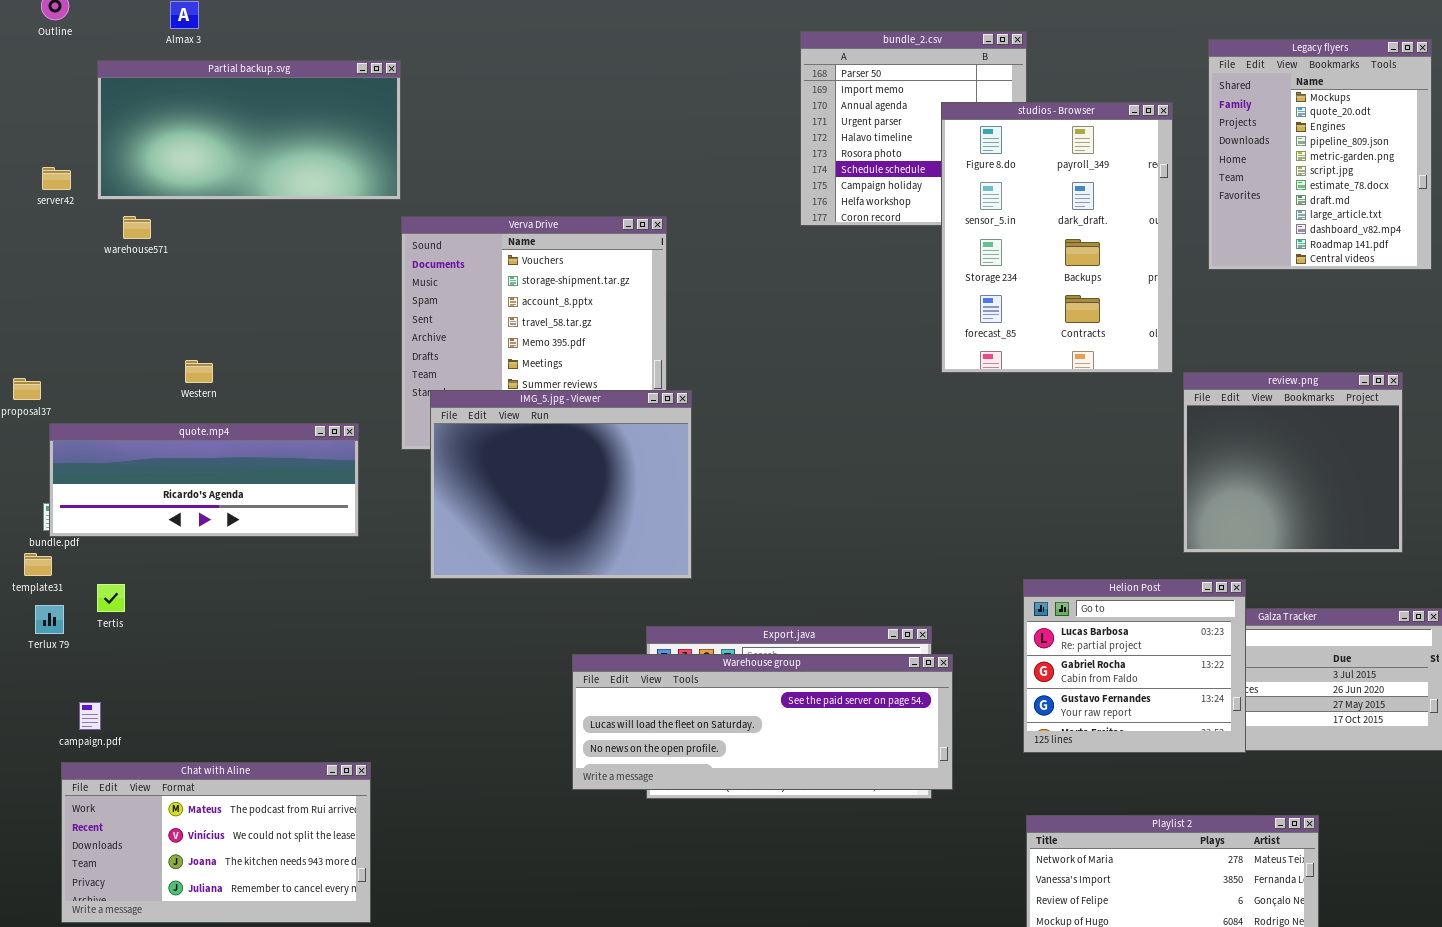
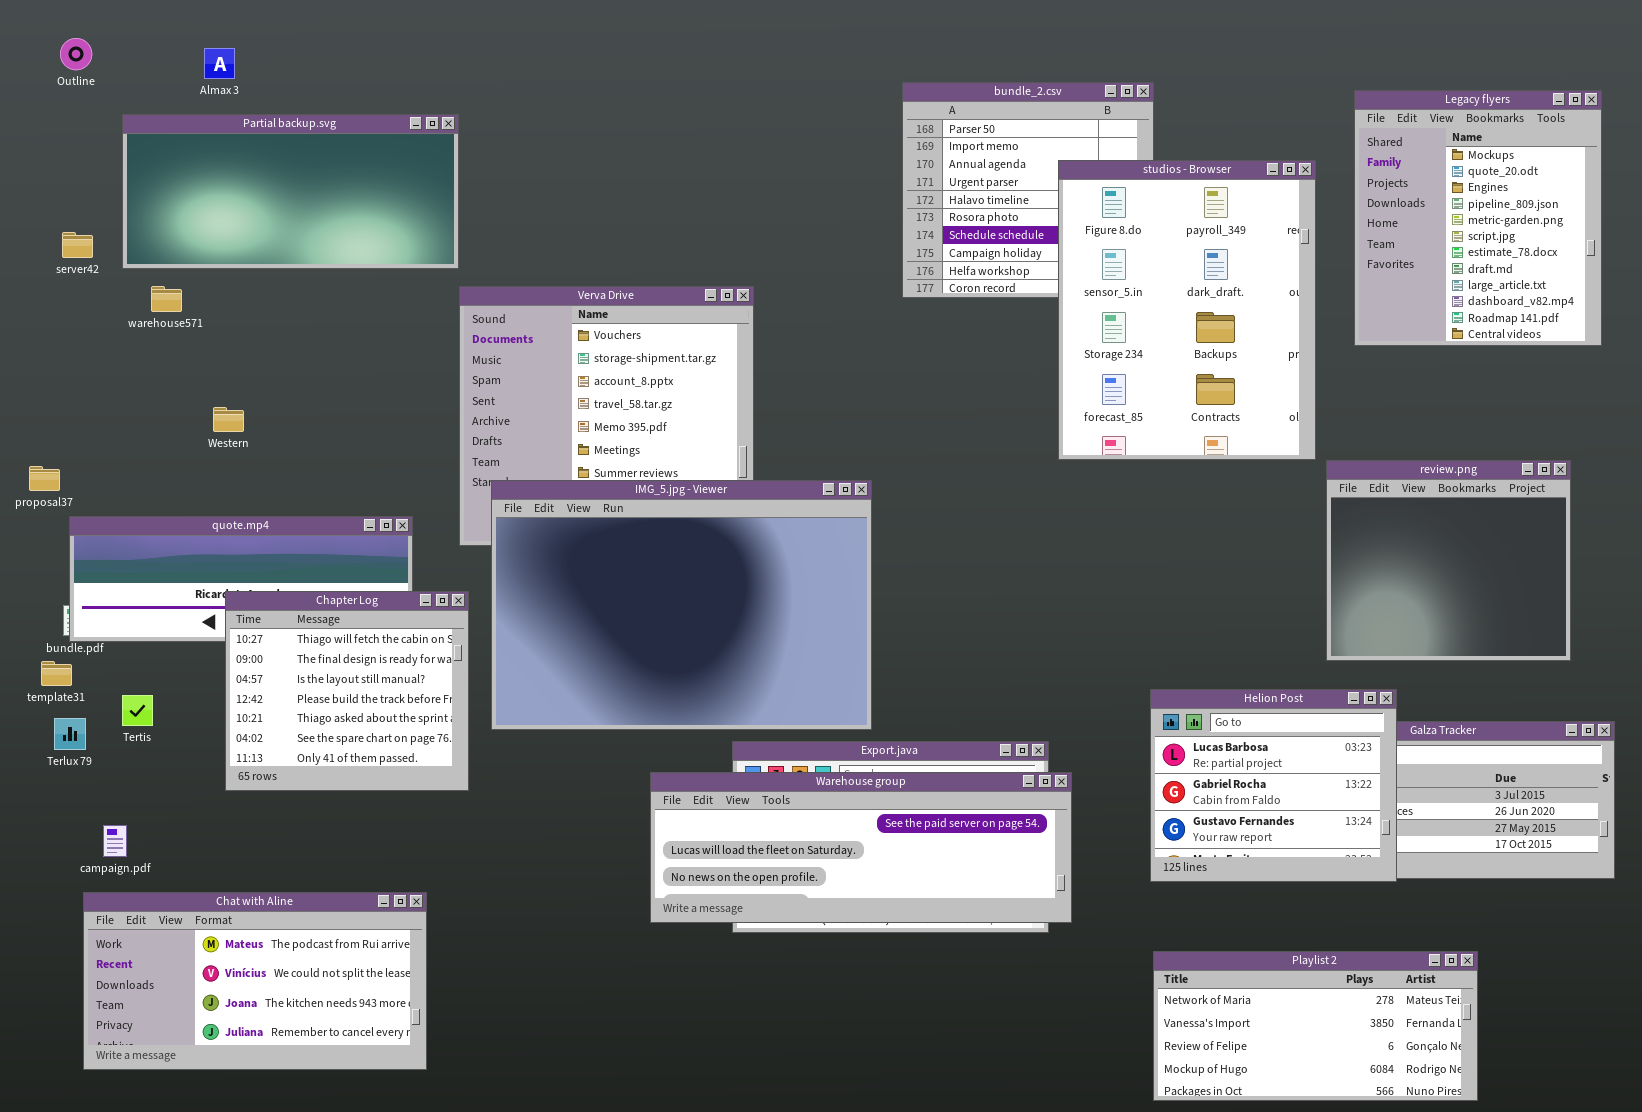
Western: [185,360,213,383] -> [213,407,244,432], moved
IMG_5.jpg - Viewer: [430,390,692,579] -> [491,480,872,730], resized
Chapter Log: none -> [225,591,469,791], opened

